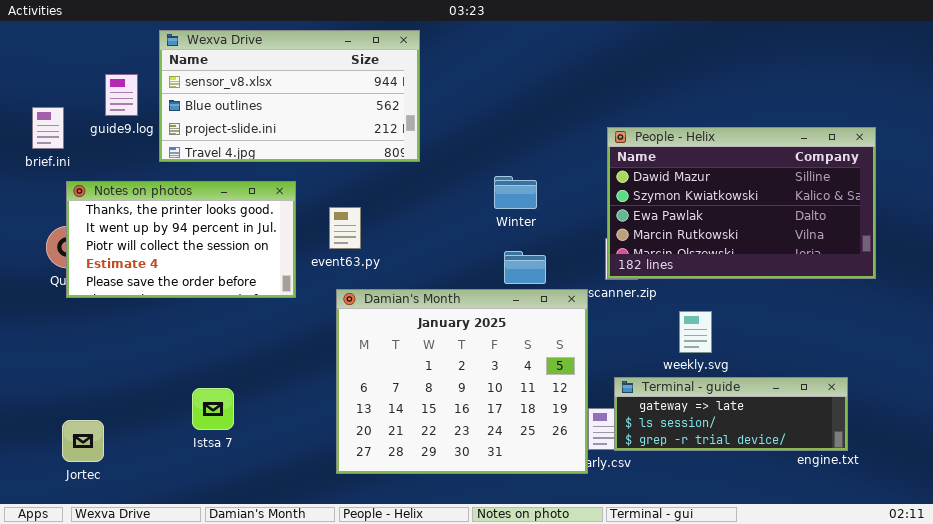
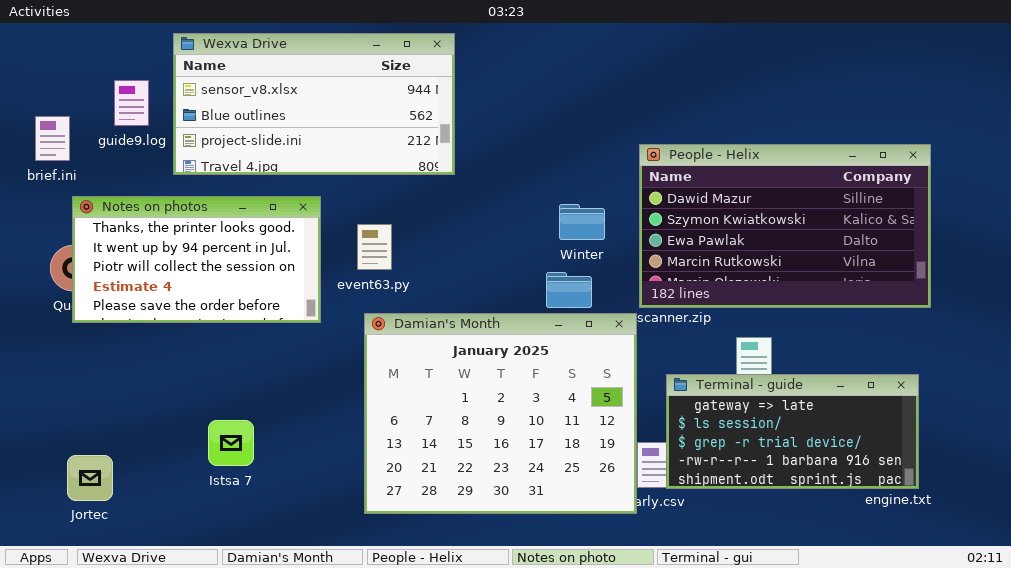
People - Helix: [607,127,876,279] -> [639,144,931,308], moved
Winter: [494,176,537,209] -> [559,204,605,240], moved
Terminal - guide: [614,377,848,451] -> [666,374,919,489], resized

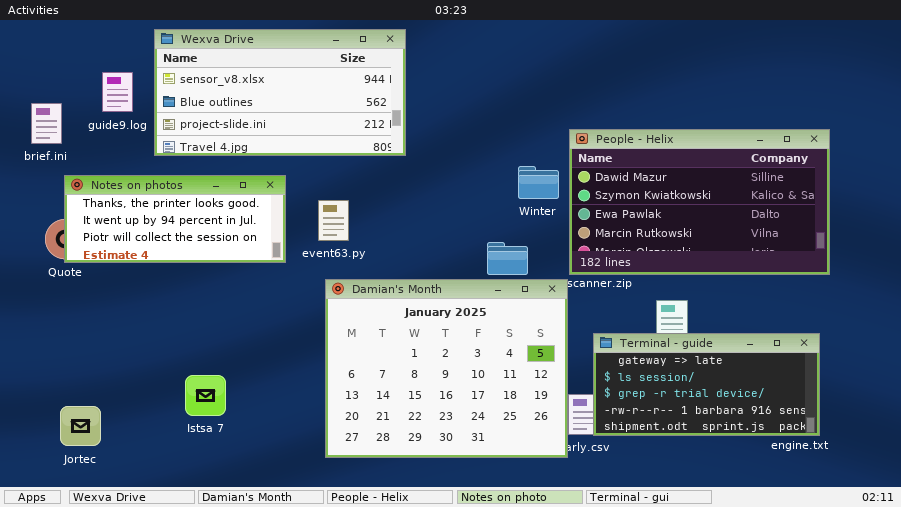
Notes on photos: [72,196,321,323] -> [64,175,286,263], resized
Winter: [559,204,605,240] -> [518,166,559,199], moved

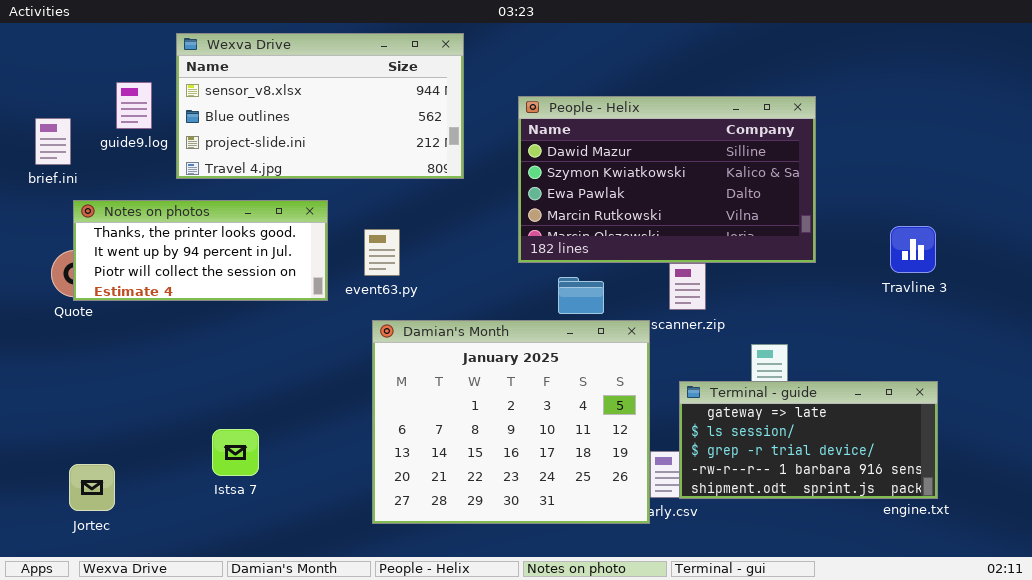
People - Helix: [569,129,830,275] -> [518,96,816,263], moved

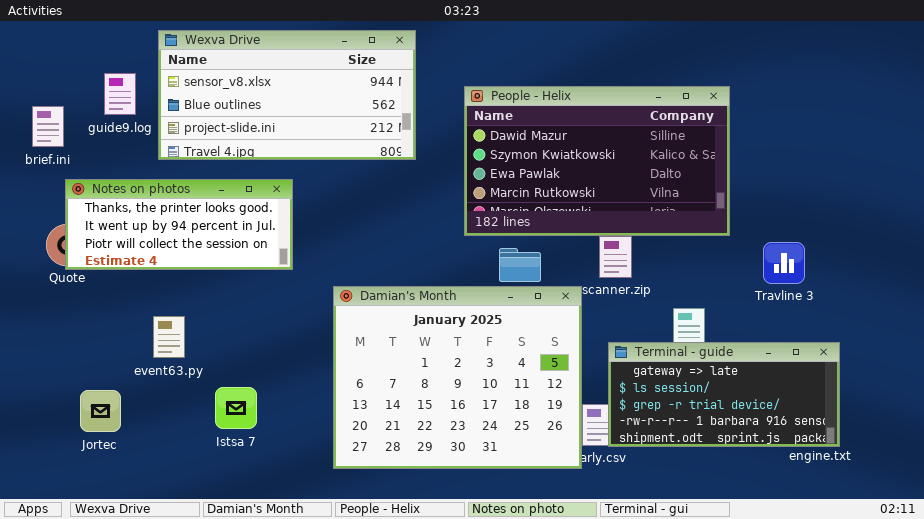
Travline 3: [890,226,936,273] -> [763,242,805,284], moved
event63.py: [364,229,400,276] -> [153,316,185,358], moved
Istsa 7: [212,429,259,476] -> [215,387,257,429], moved
Jortec: [69,464,115,511] -> [80,390,121,432], moved

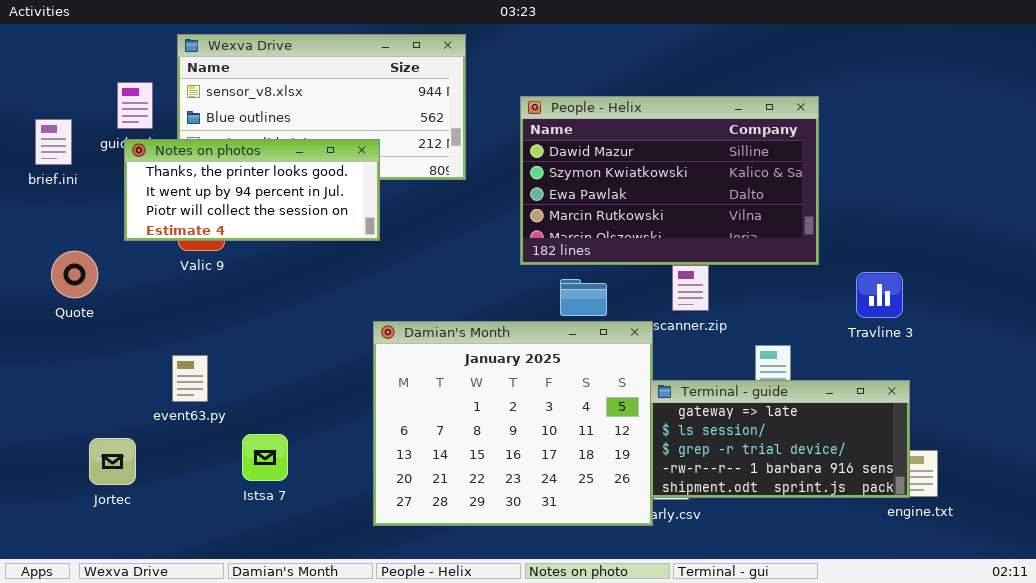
Notes on photos: [65,179,293,270] -> [124,139,380,241], moved
Terminal - guide: [608,342,840,447] -> [650,380,910,498], moved

